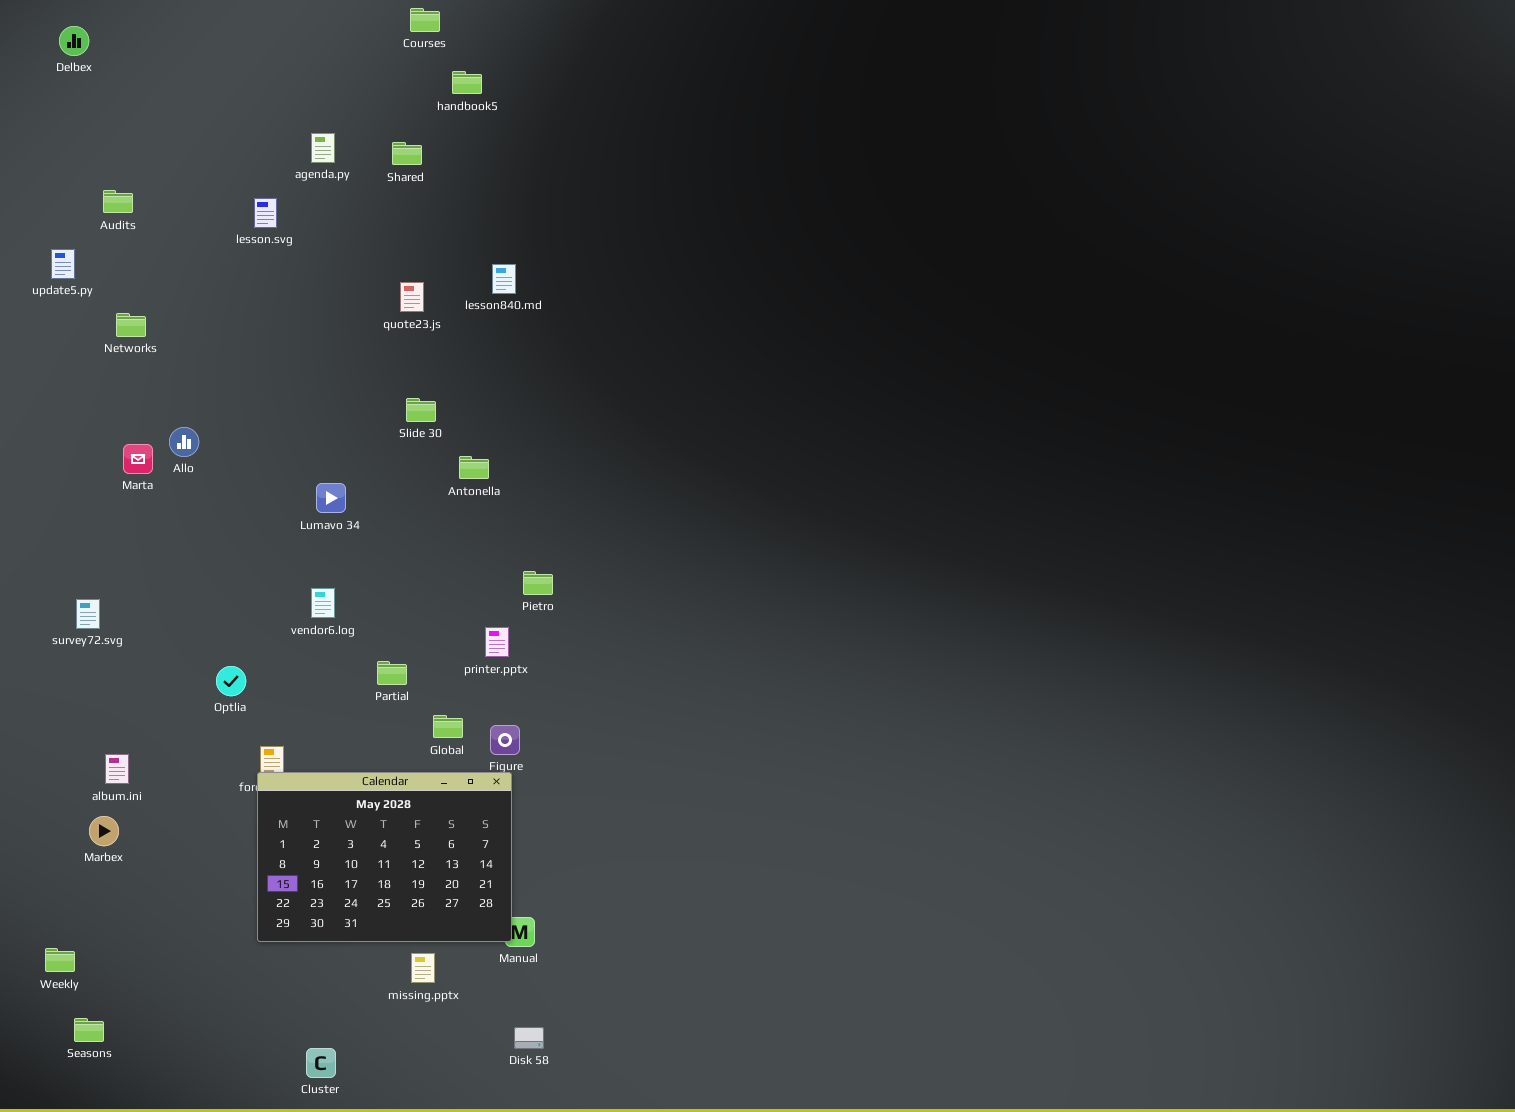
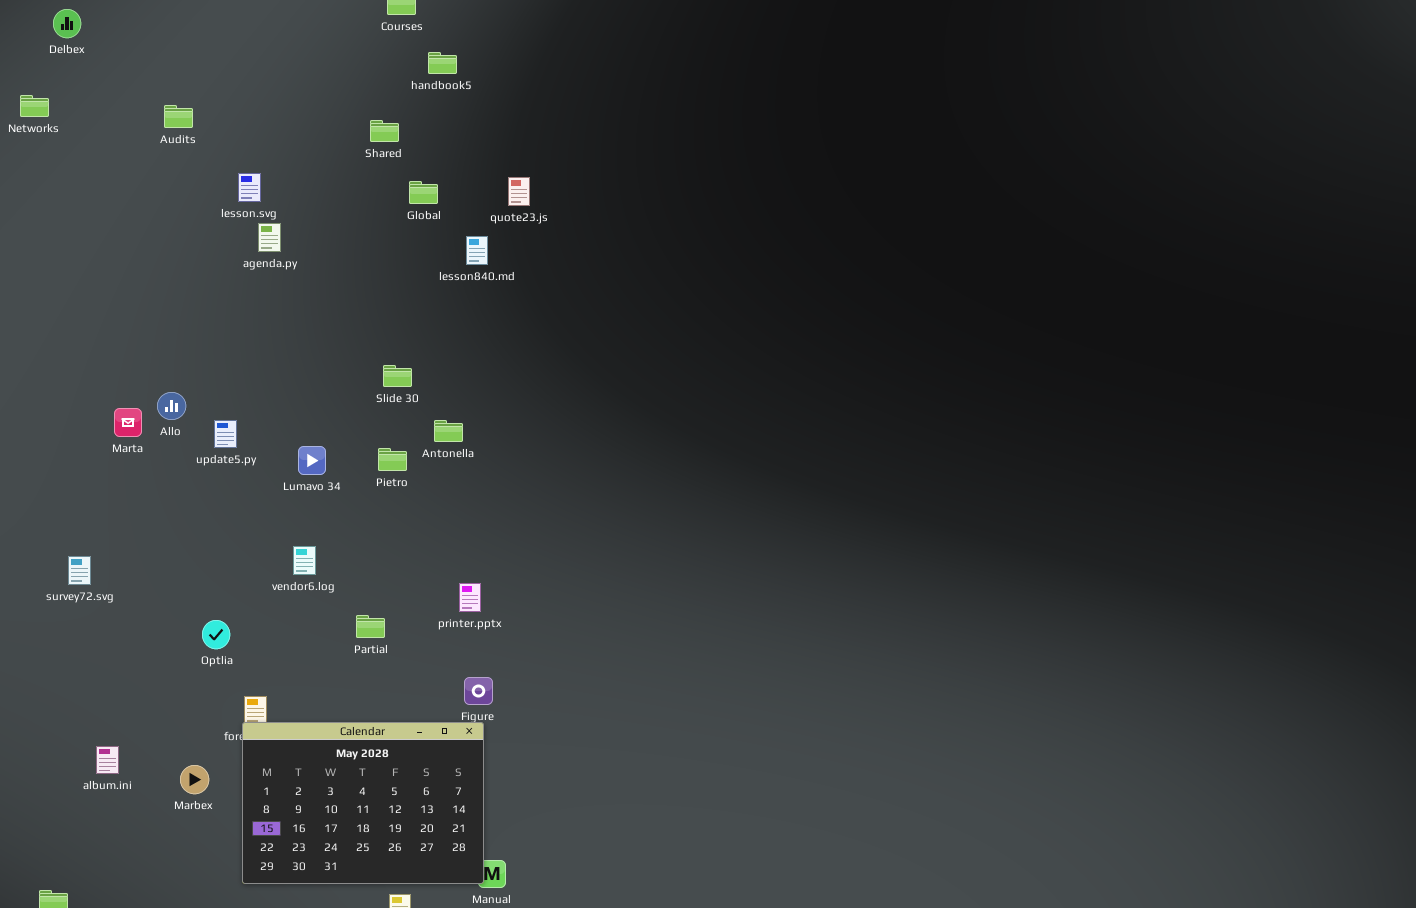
agenda.py: [311,133,335,163] -> [258,223,281,252], moved
Audits: [103,190,133,213] -> [164,105,193,128], moved
update5.py: [51,249,75,279] -> [214,420,237,448], moved
quote23.js: [400,282,424,312] -> [508,177,530,206], moved
Networks: [116,313,146,337] -> [20,95,49,117], moved
Pietro: [523,571,553,595] -> [378,448,407,471], moved
Global: [433,715,463,738] -> [409,181,438,204], moved
album.ini: [105,754,129,784] -> [96,746,119,774], moved
Marbex: [89,816,119,846] -> [180,765,209,794], moved

